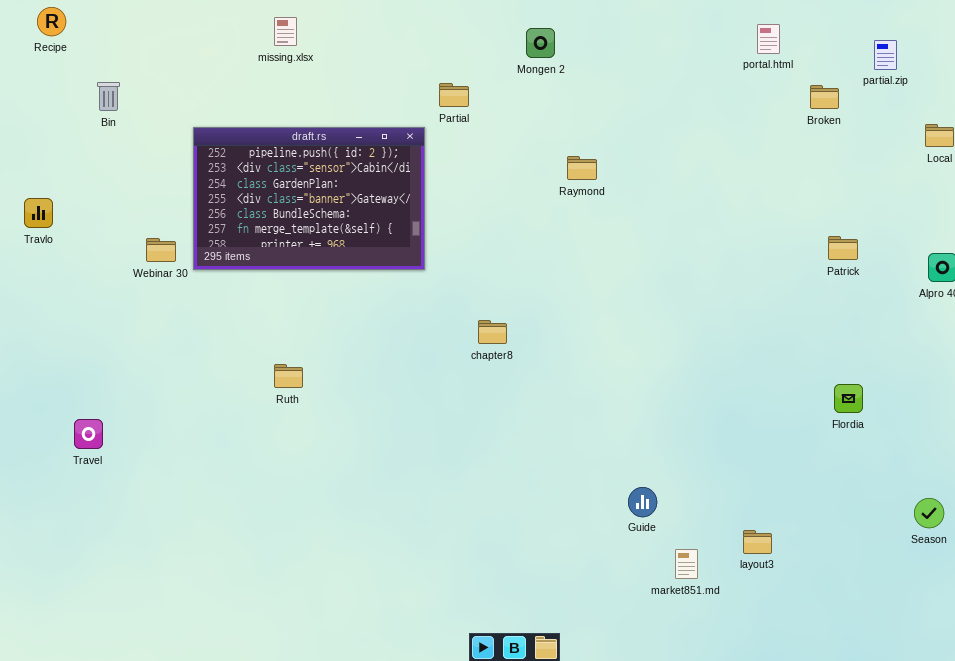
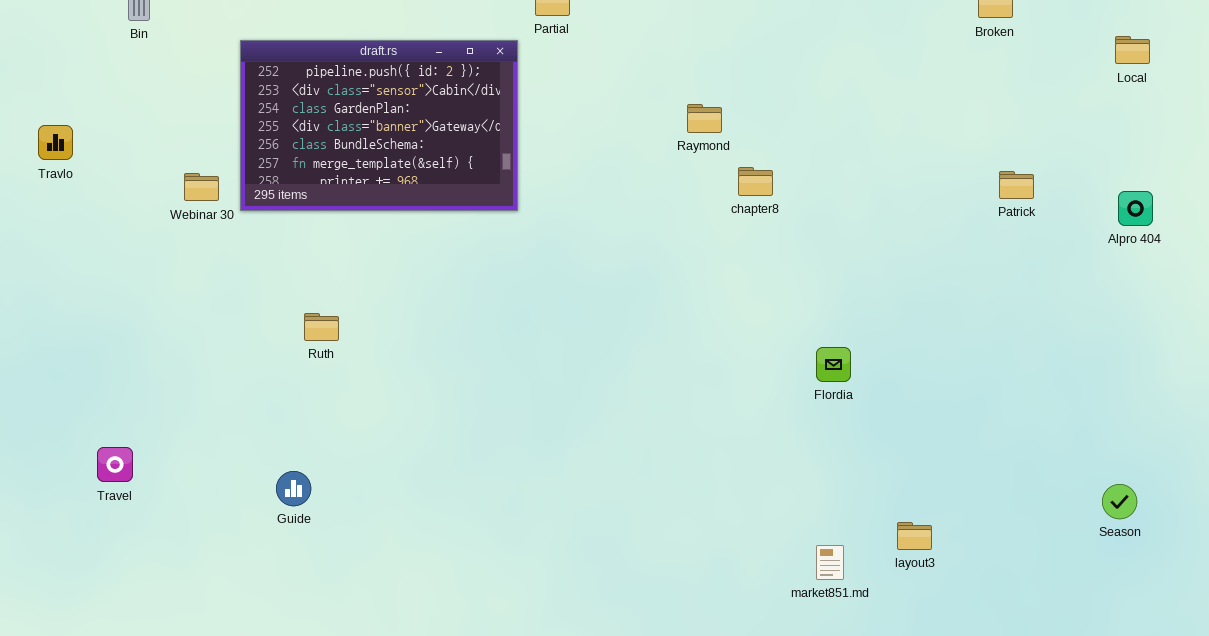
Raymond: [567,156,597,180] -> [687,104,722,133], moved
chapter8: [478,320,507,344] -> [738,167,773,196], moved
Ruth: [274,364,303,388] -> [304,313,339,341], moved
Flordia: [834,384,863,413] -> [816,347,851,382], moved
Travel: [74,419,103,449] -> [97,447,133,482], moved
Guide: [628,487,657,517] -> [276,471,311,506], moved

